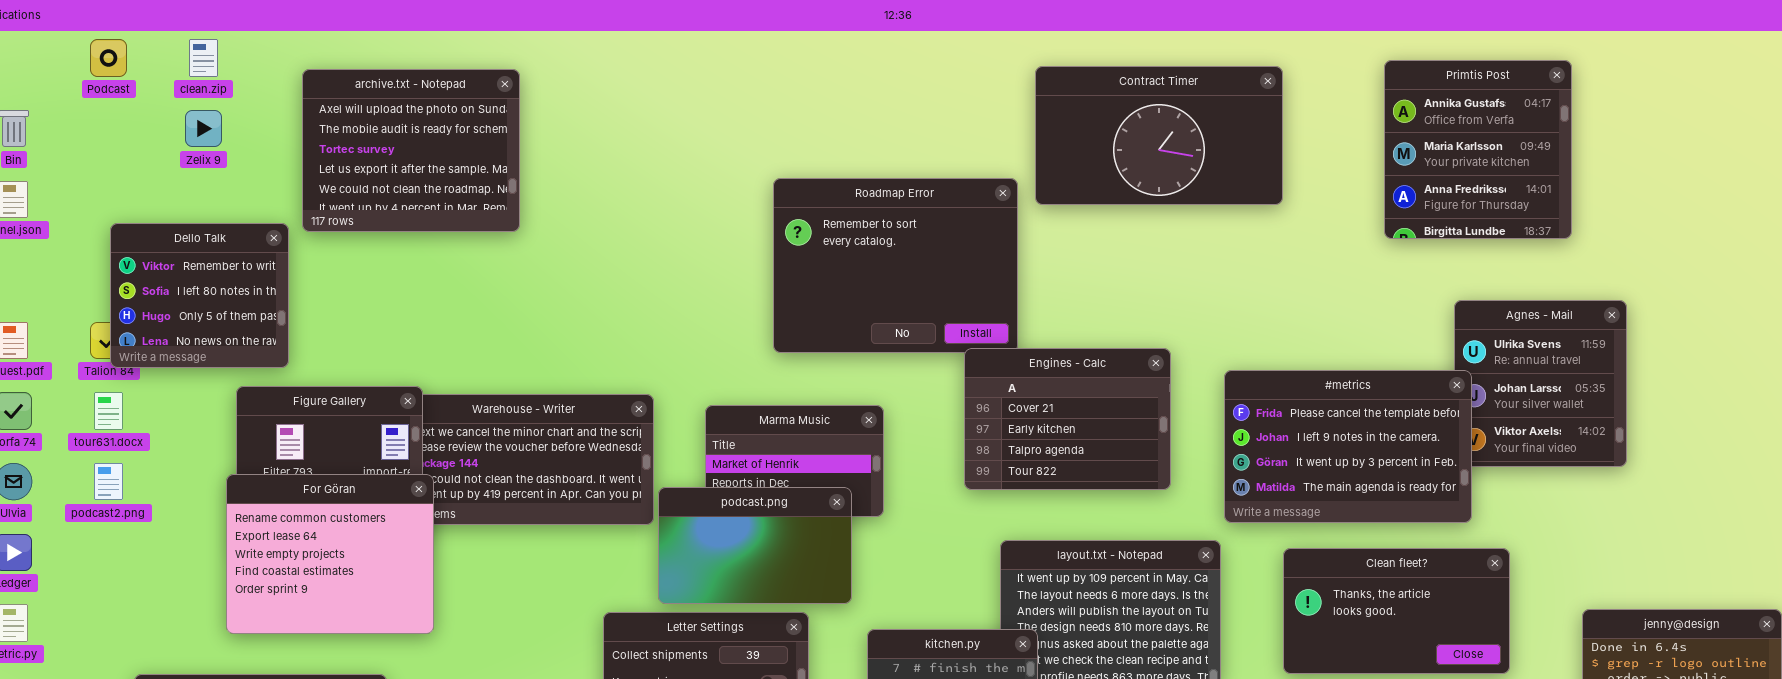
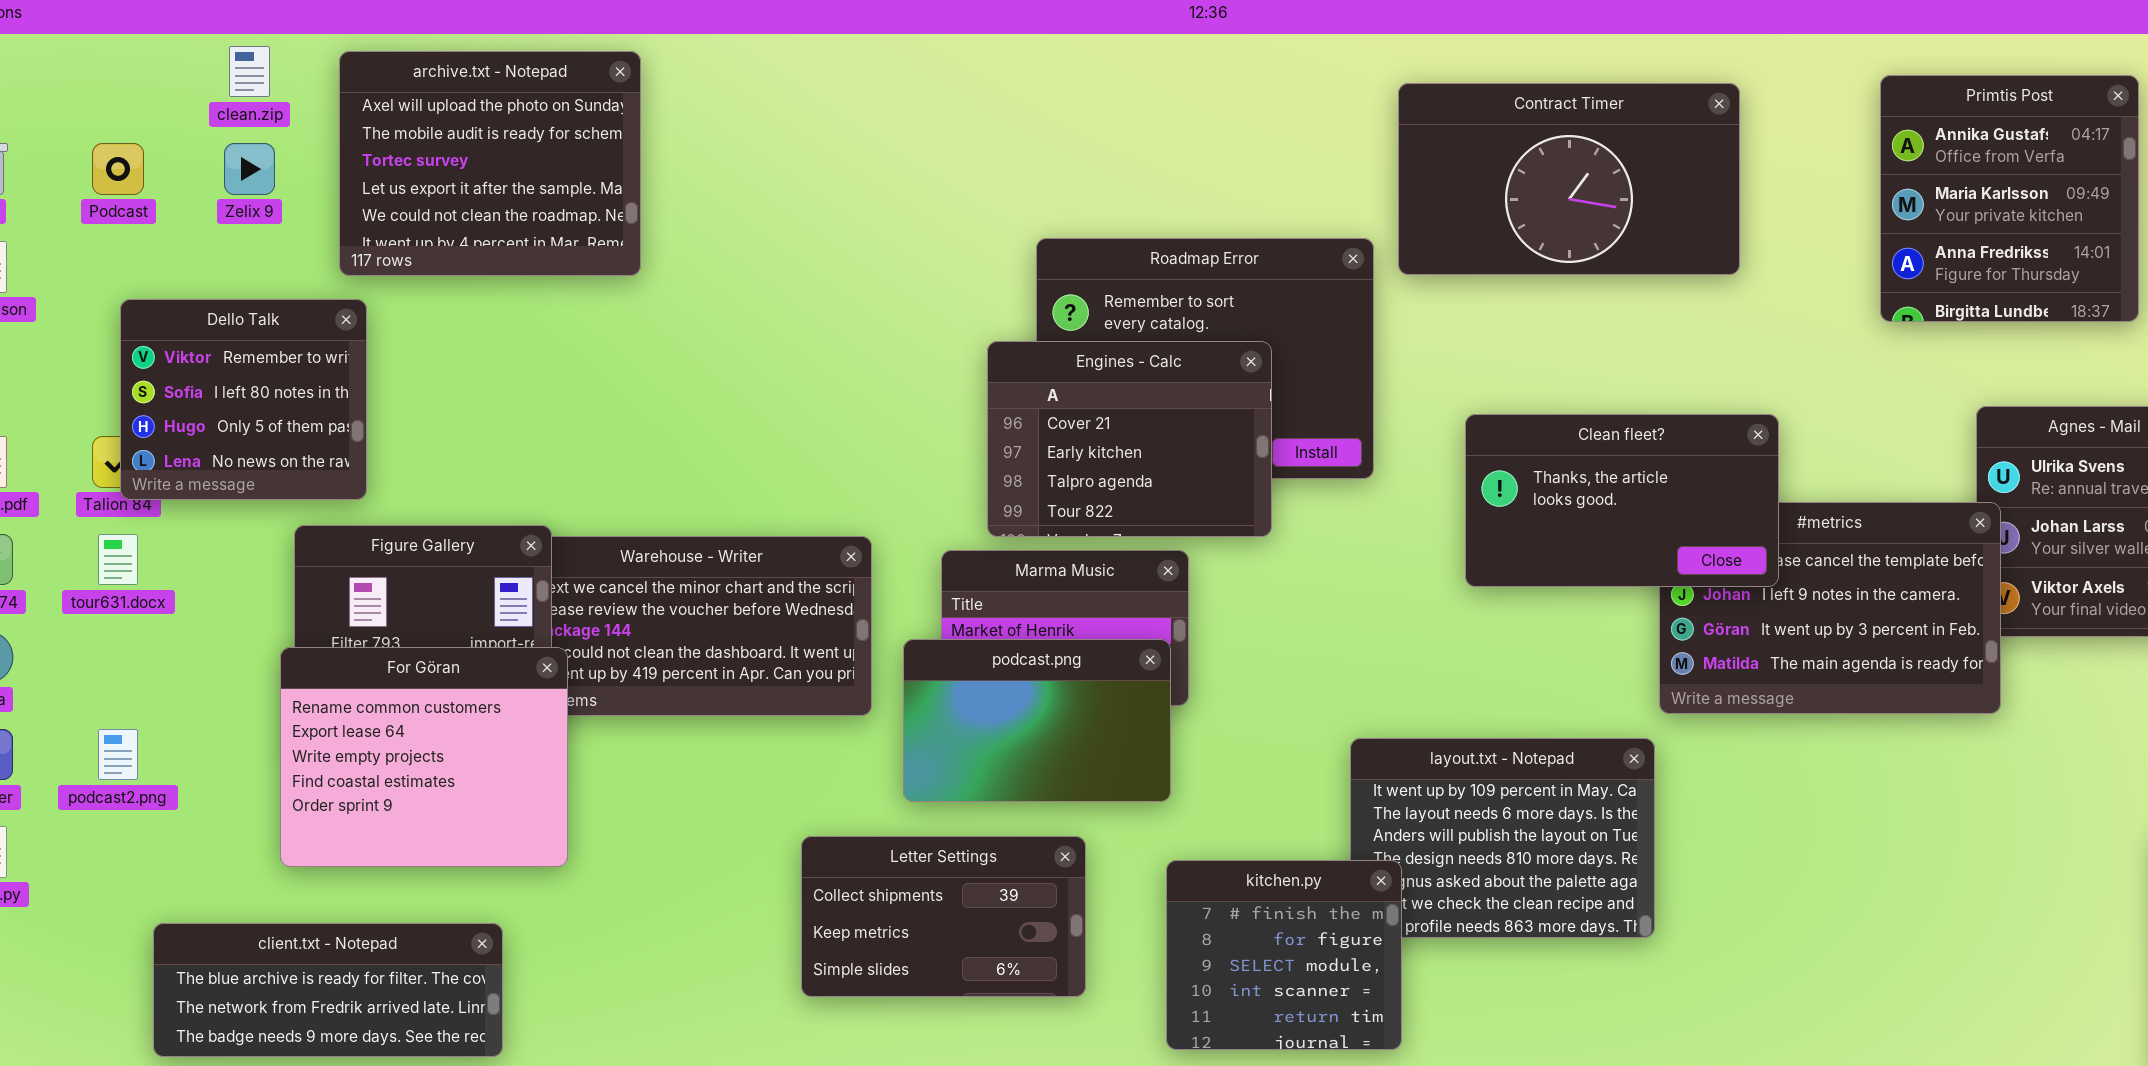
Podcast: [90,39,127,77] -> [92,143,144,195], moved
archive.txt - Notepad: [302,69,520,232] -> [339,51,641,276], moved
Engines - Calc: [964,348,1171,490] -> [987,341,1272,537], moved
podcast2.png: [94,463,123,500] -> [98,729,138,780], moved
podcast.png: [658,487,852,604] -> [903,639,1171,802], moved
Clean fleet?: [1283,548,1510,674] -> [1465,414,1779,587], moved

